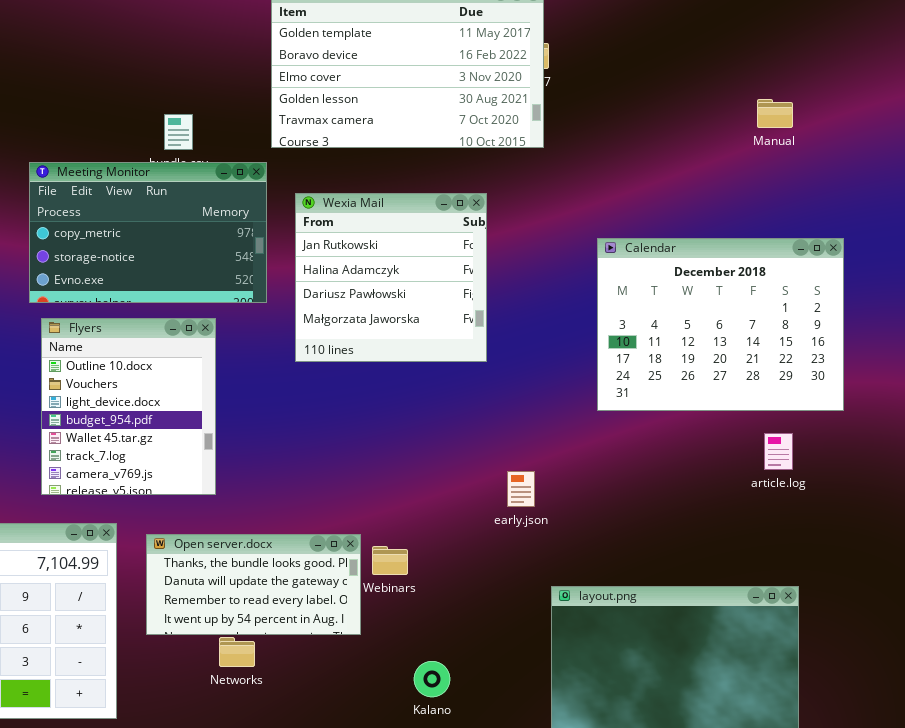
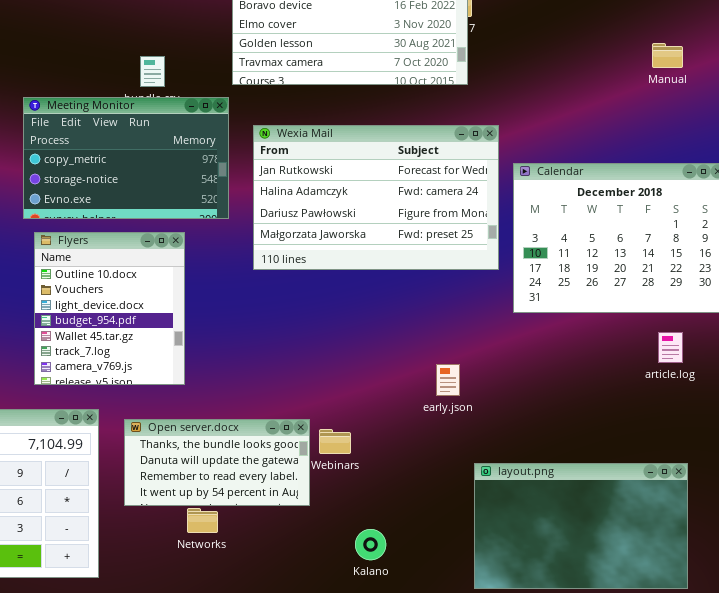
Wexia Mail: [295,193,487,362] -> [253,125,499,270], resized

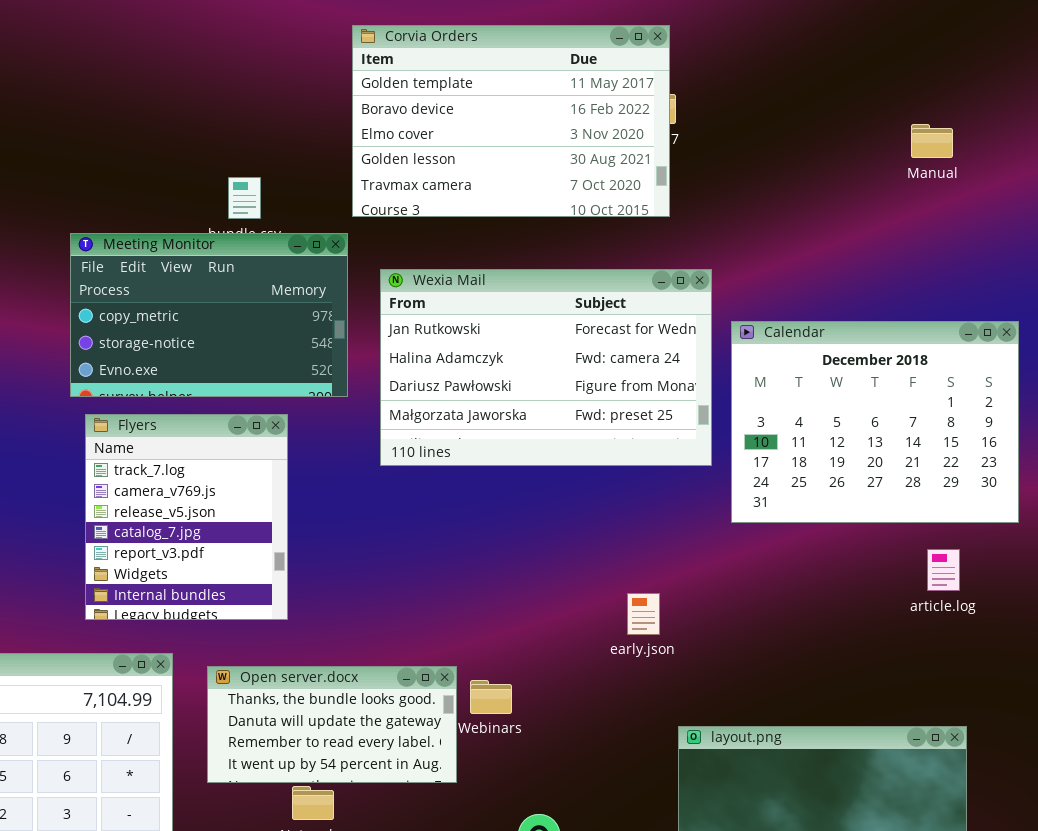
Manual: [652,43,683,68] -> [911,124,953,158], moved
Flyers: [34,232,185,385] -> [85,414,288,620], scrolled down 5 rows

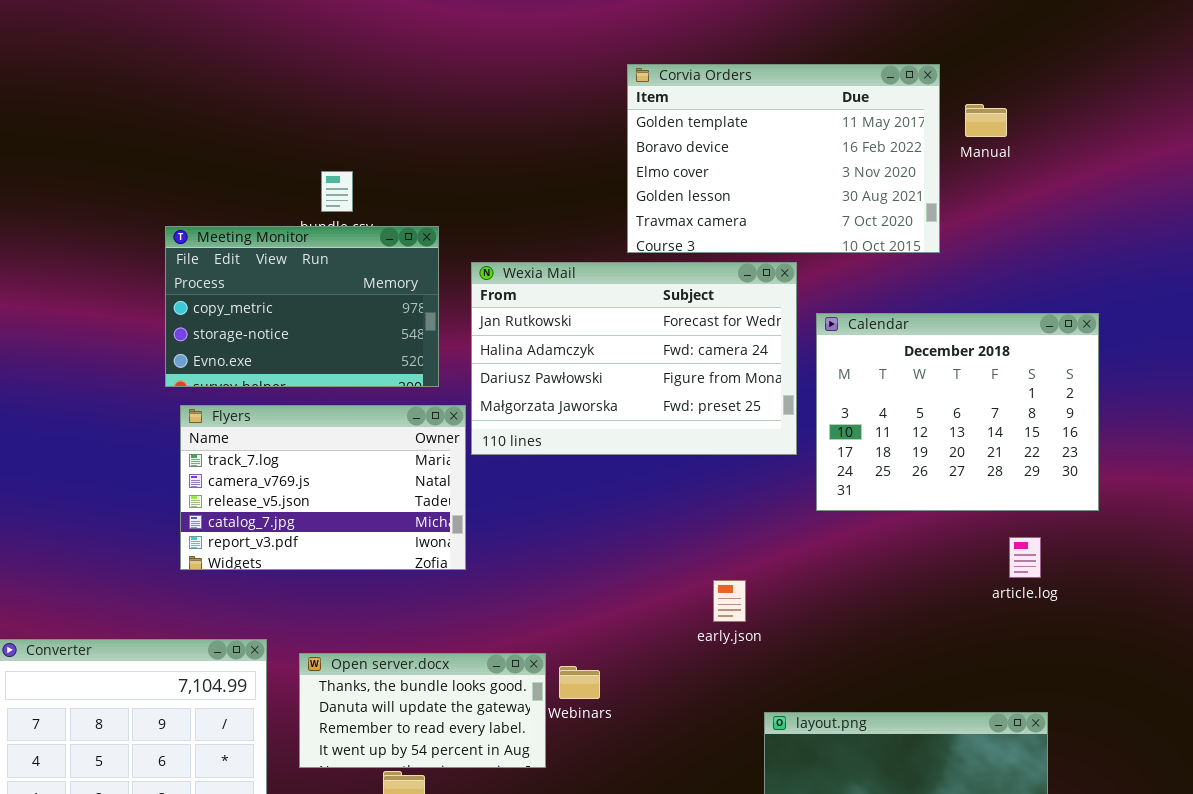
Corvia Orders: [352,25,670,217] -> [627,64,940,253], moved
Manual: [911,124,953,158] -> [965,104,1007,137], moved
Flyers: [85,414,288,620] -> [180,405,466,570], resized

